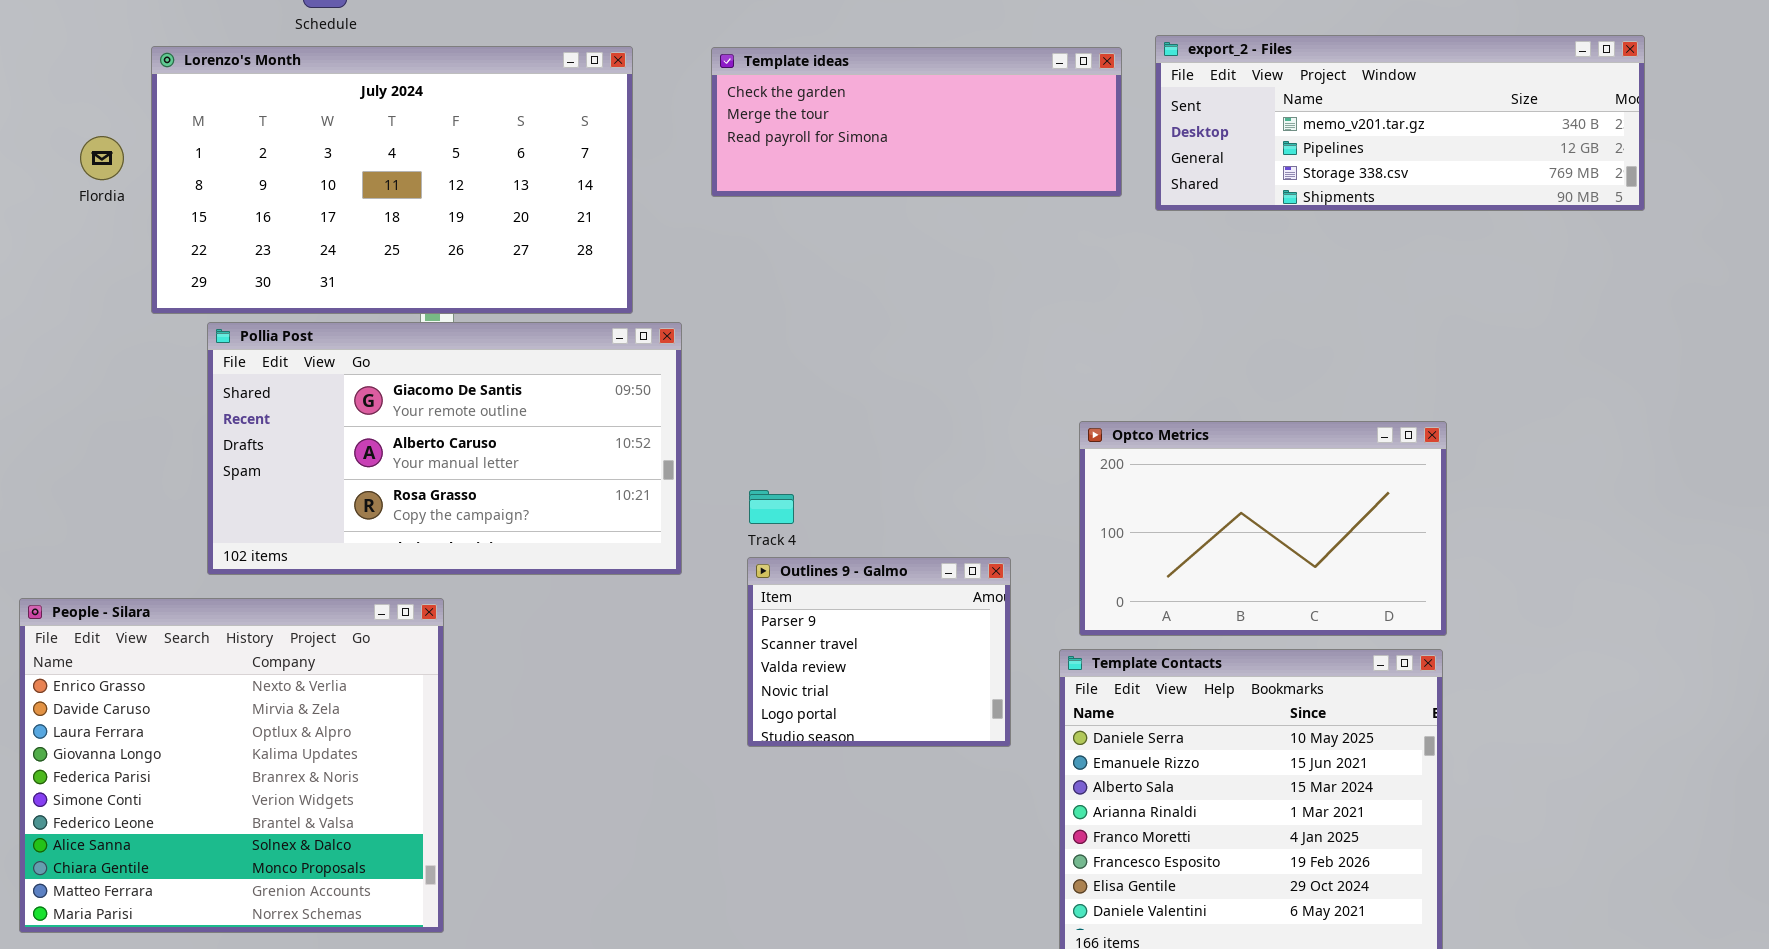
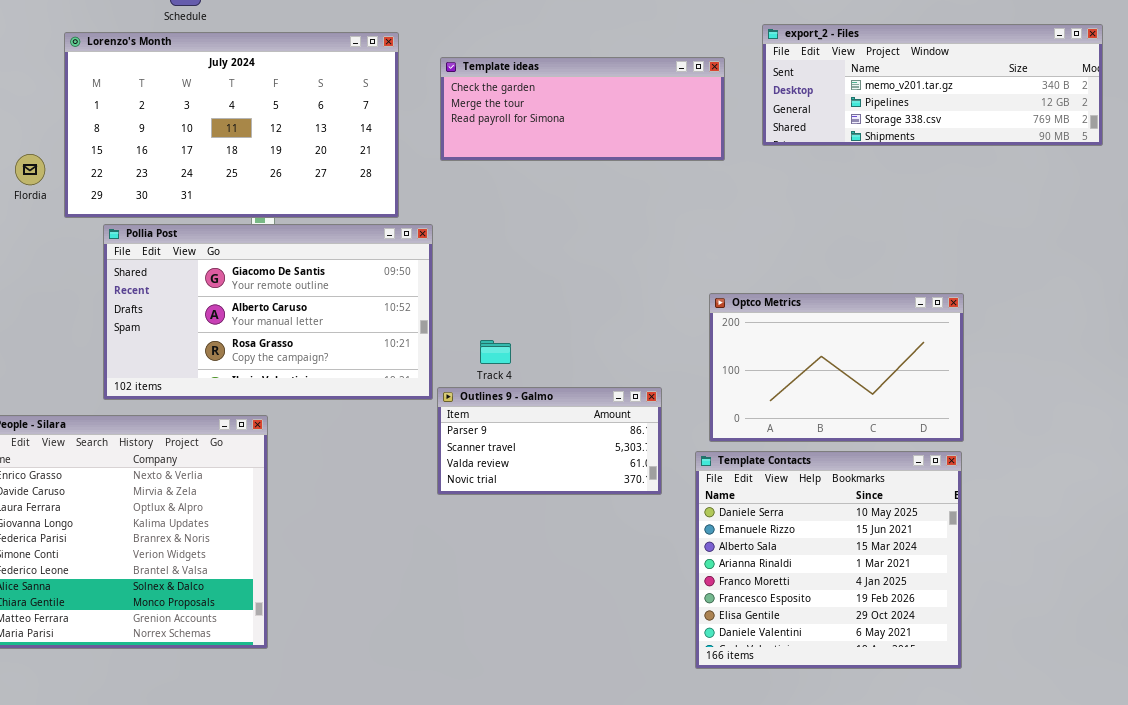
Template ideas: [711,47,1122,197] -> [440,57,725,161], moved
Flordia: [80,136,124,180] -> [15,154,45,185], moved
Outlines 9 - Galmo: [747,557,1011,747] -> [437,387,662,495], resized

